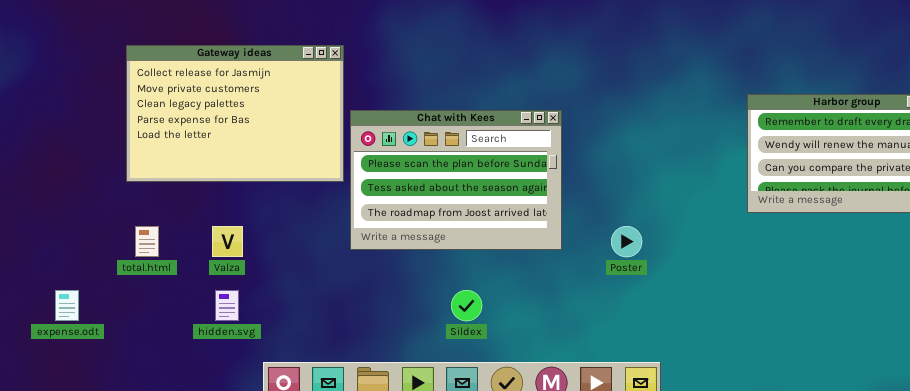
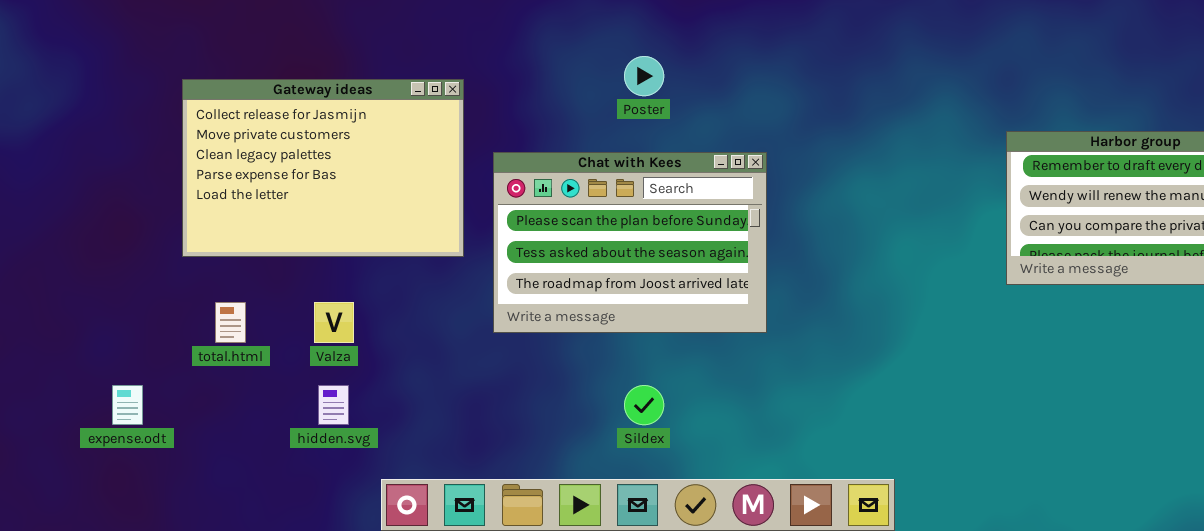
Gateway ideas: [126,45,344,182] -> [182,79,464,257], moved
Poster: [611,226,642,257] -> [624,56,664,96], moved

